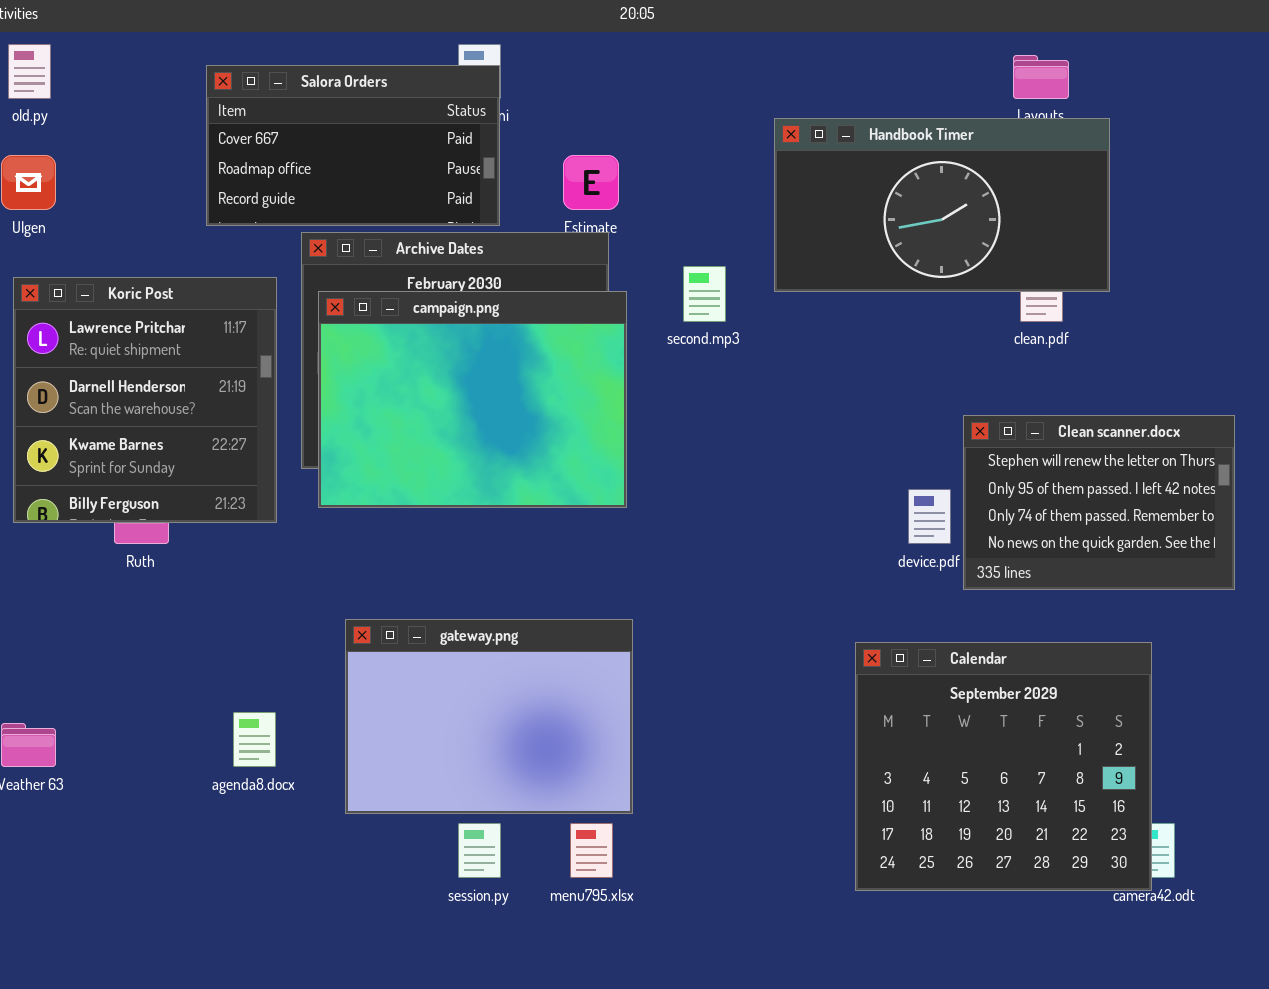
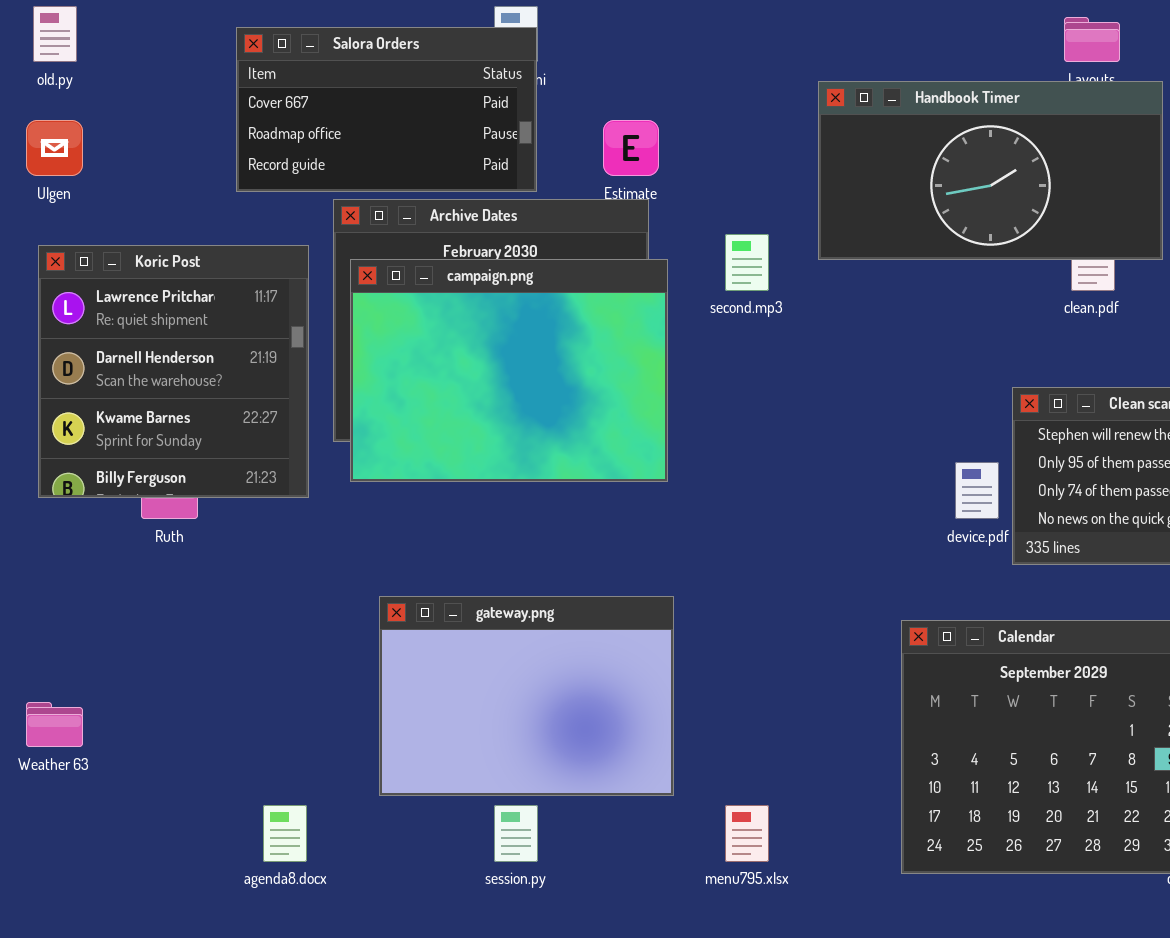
agenda8.docx: [233,712,276,767] -> [263,805,307,862], moved
menu795.xlsx: [570,823,613,878] -> [725,805,769,862], moved

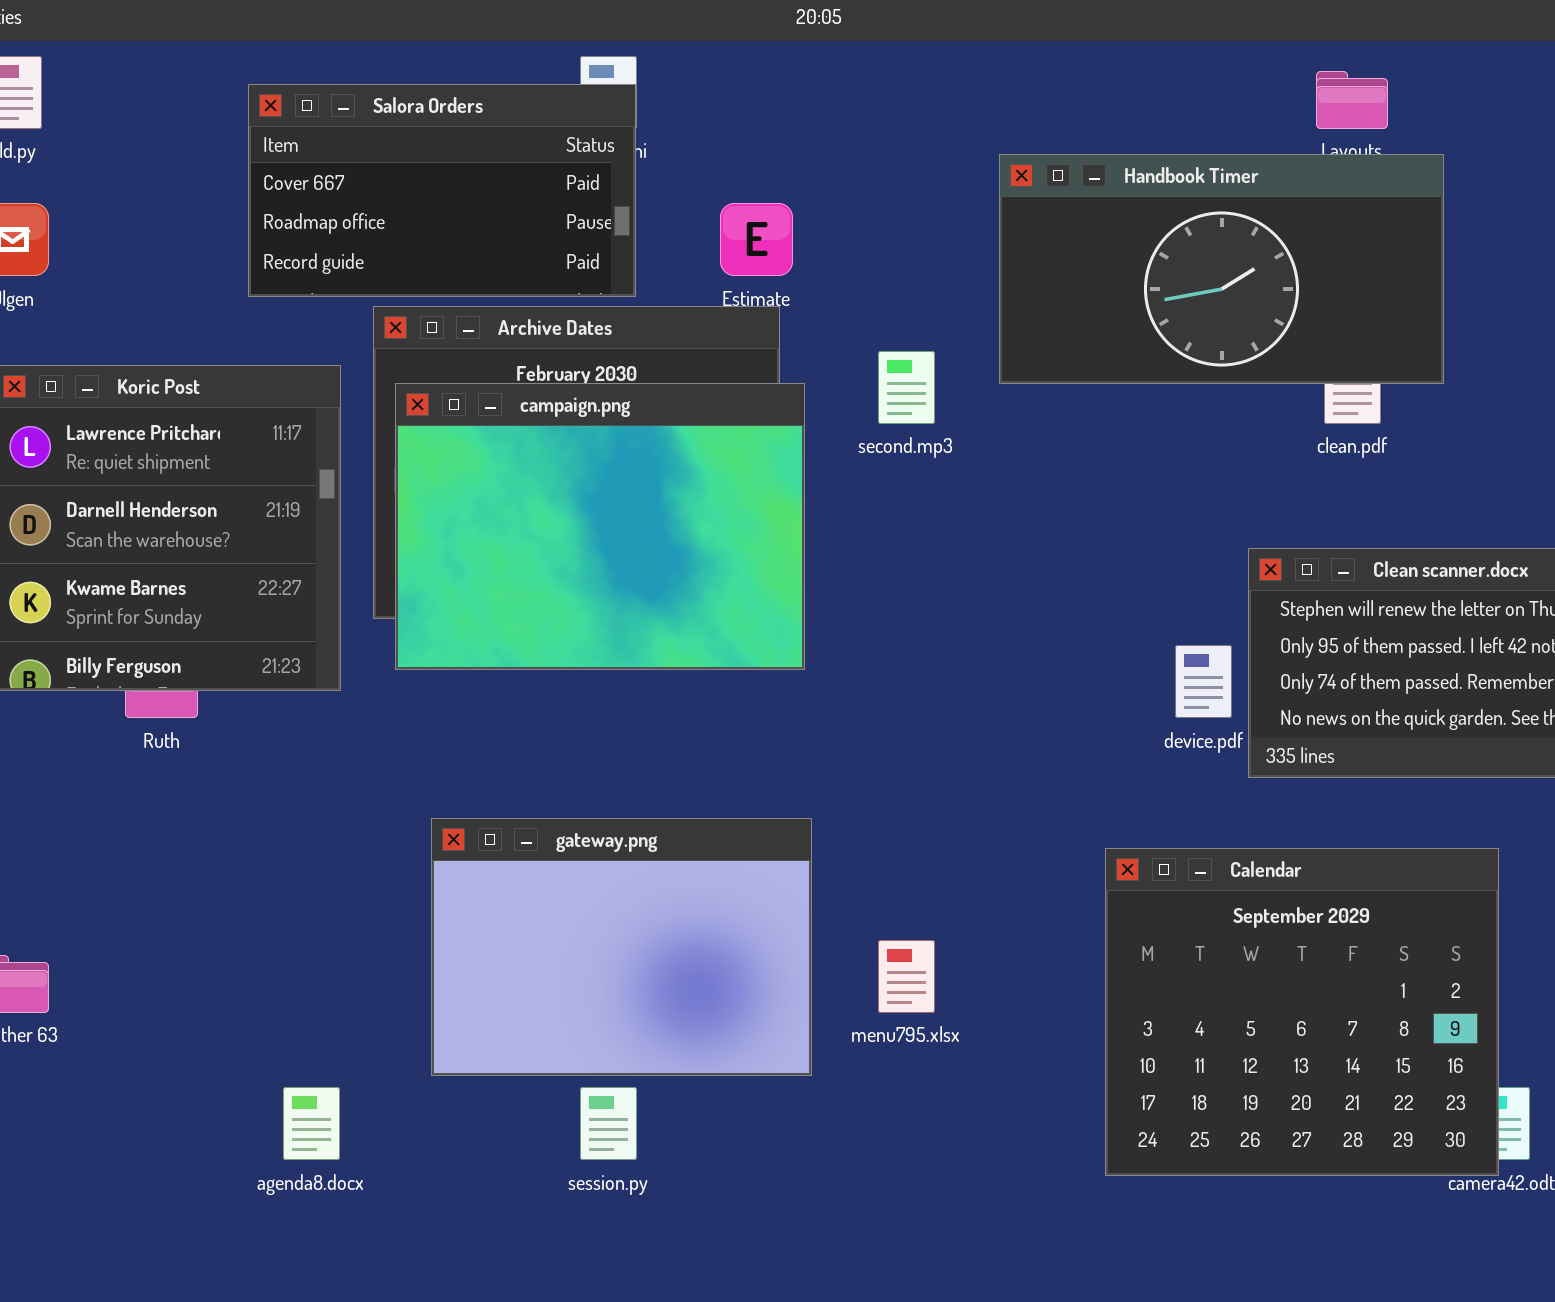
menu795.xlsx: [725,805,769,862] -> [878,940,935,1013], moved

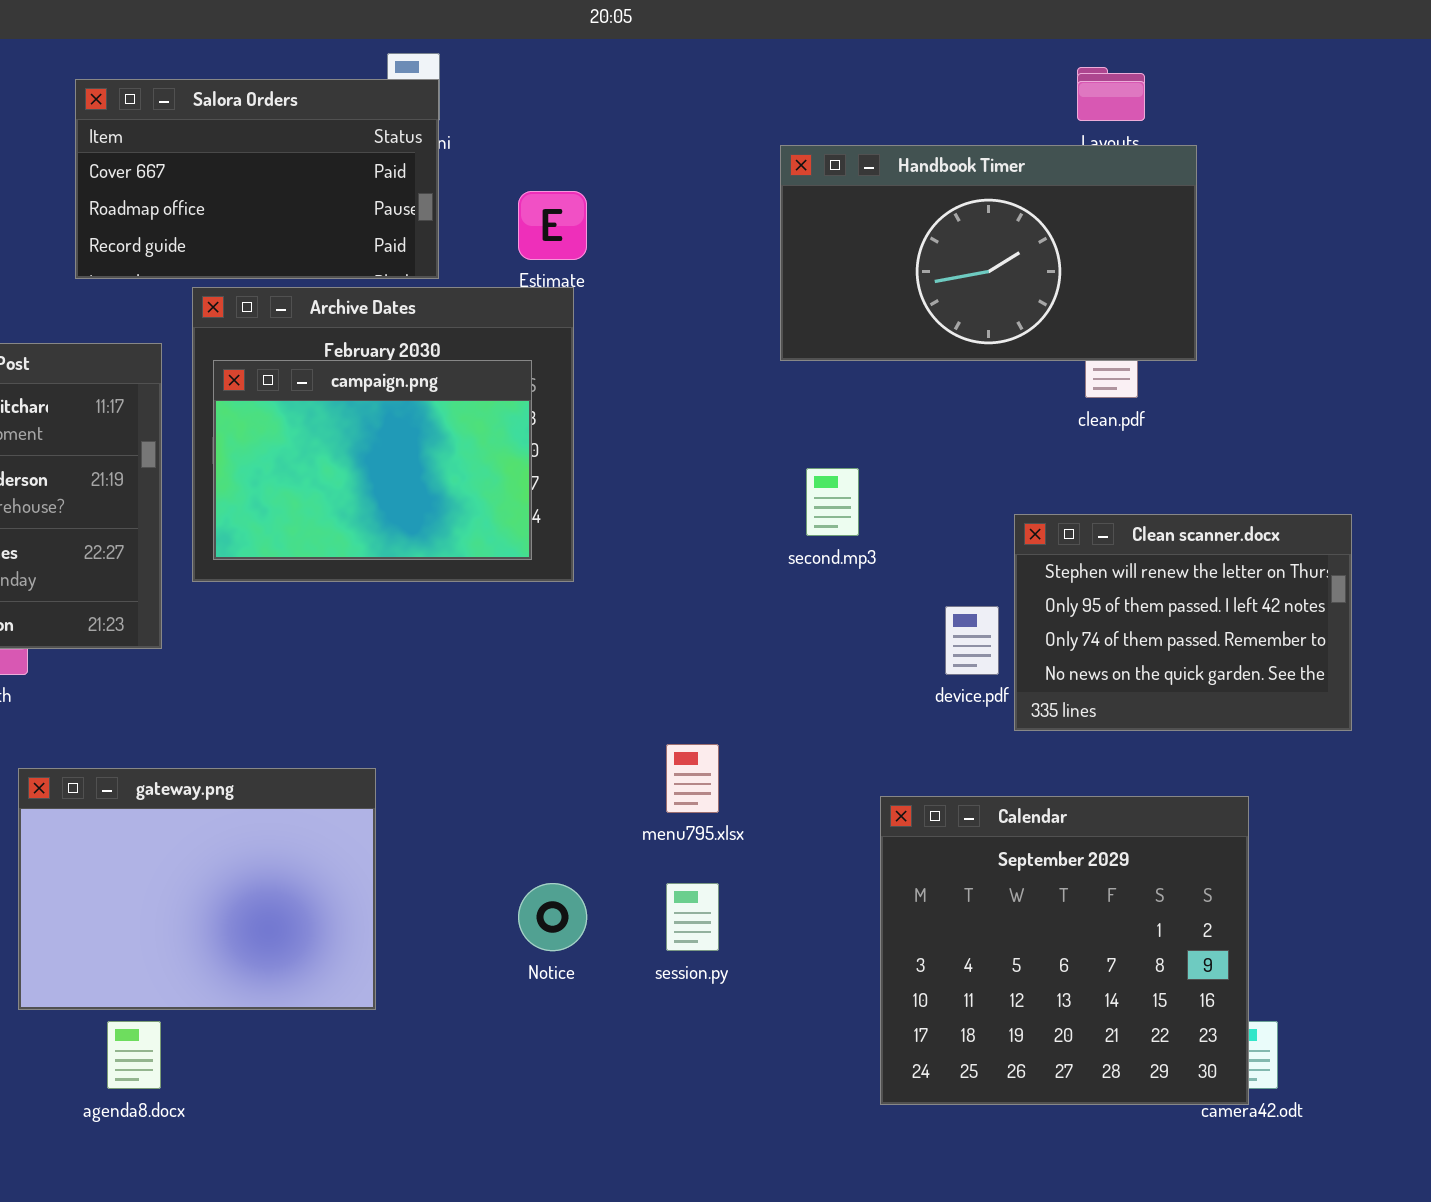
second.mp3: [878,351,935,424] -> [806,468,859,536], moved
campaign.png: [395,383,805,670] -> [213,360,532,560], resized
gateway.png: [431,818,812,1076] -> [18,768,376,1010], moved
menu795.xlsx: [878,940,935,1013] -> [666,744,719,813], moved
session.py: [580,1087,637,1160] -> [666,883,719,951], moved

